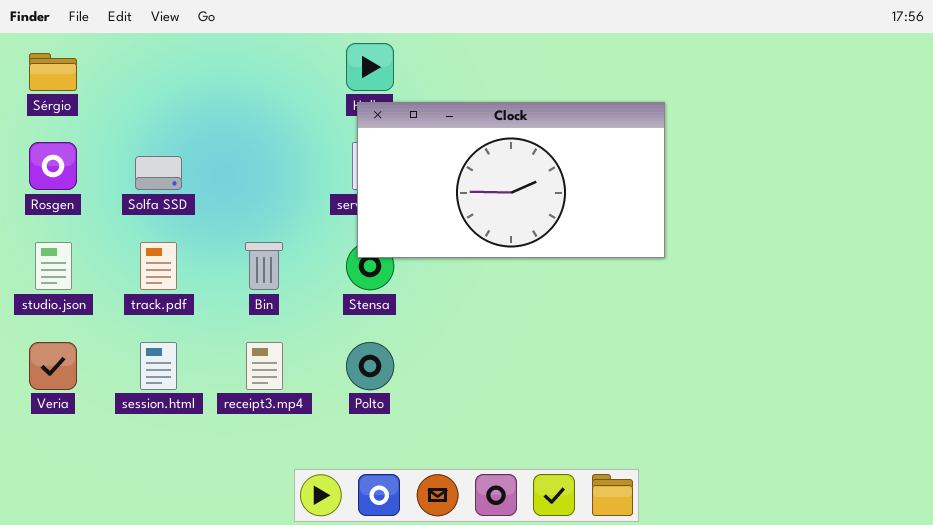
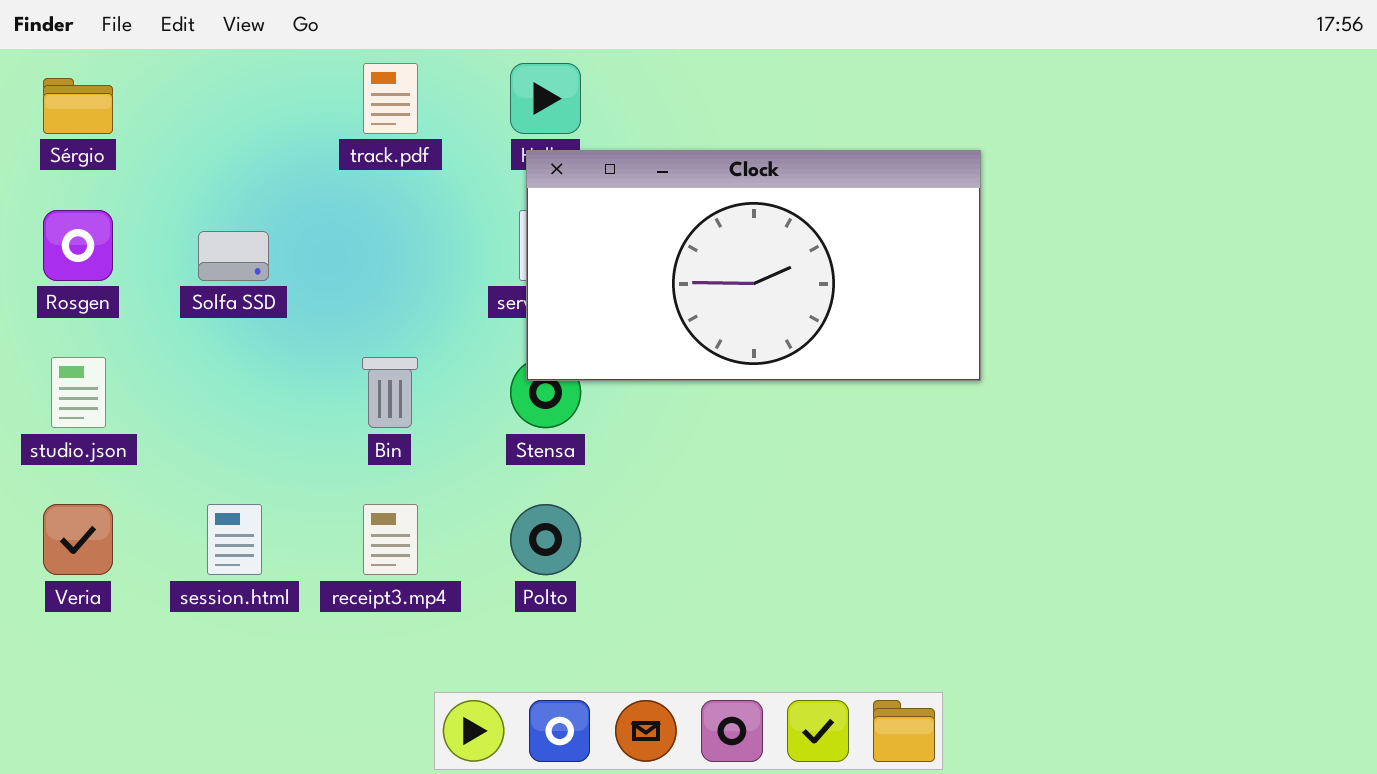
track.pdf: [140,242,177,290] -> [363,63,418,134], moved

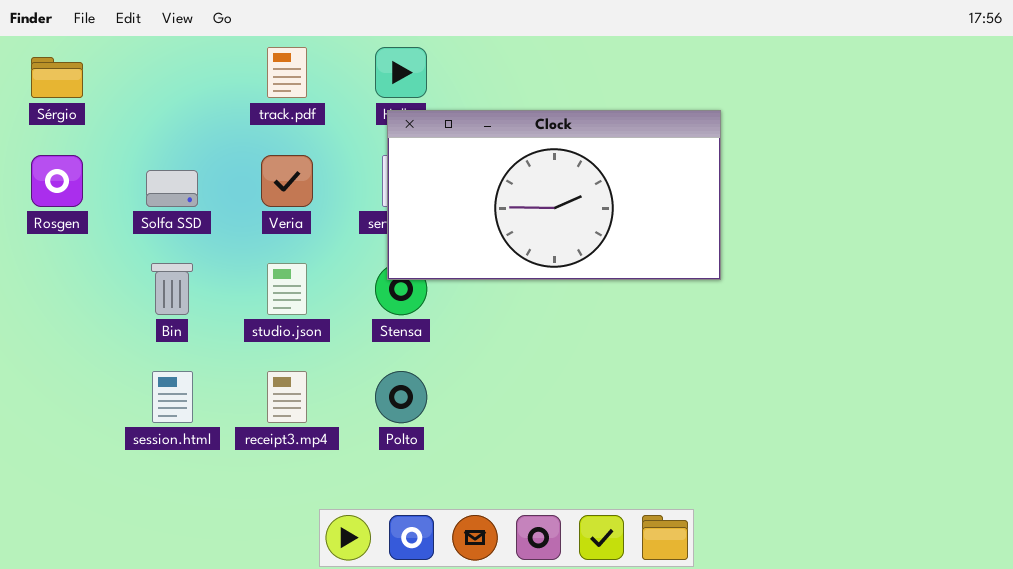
studio.json: [51,357,106,428] -> [267,263,307,315], moved
Bin: [362,357,418,428] -> [151,263,193,315], moved
Veria: [43,504,113,575] -> [261,155,313,207], moved

